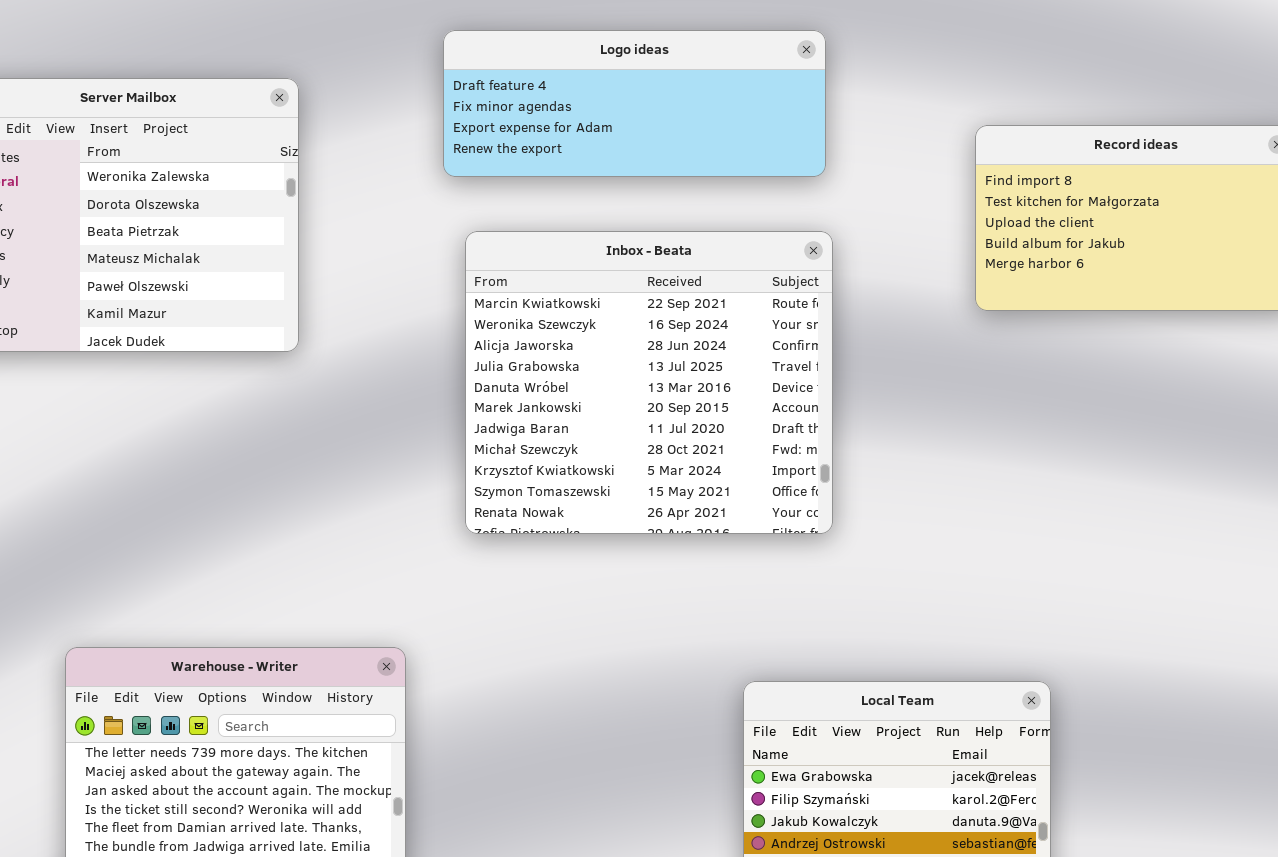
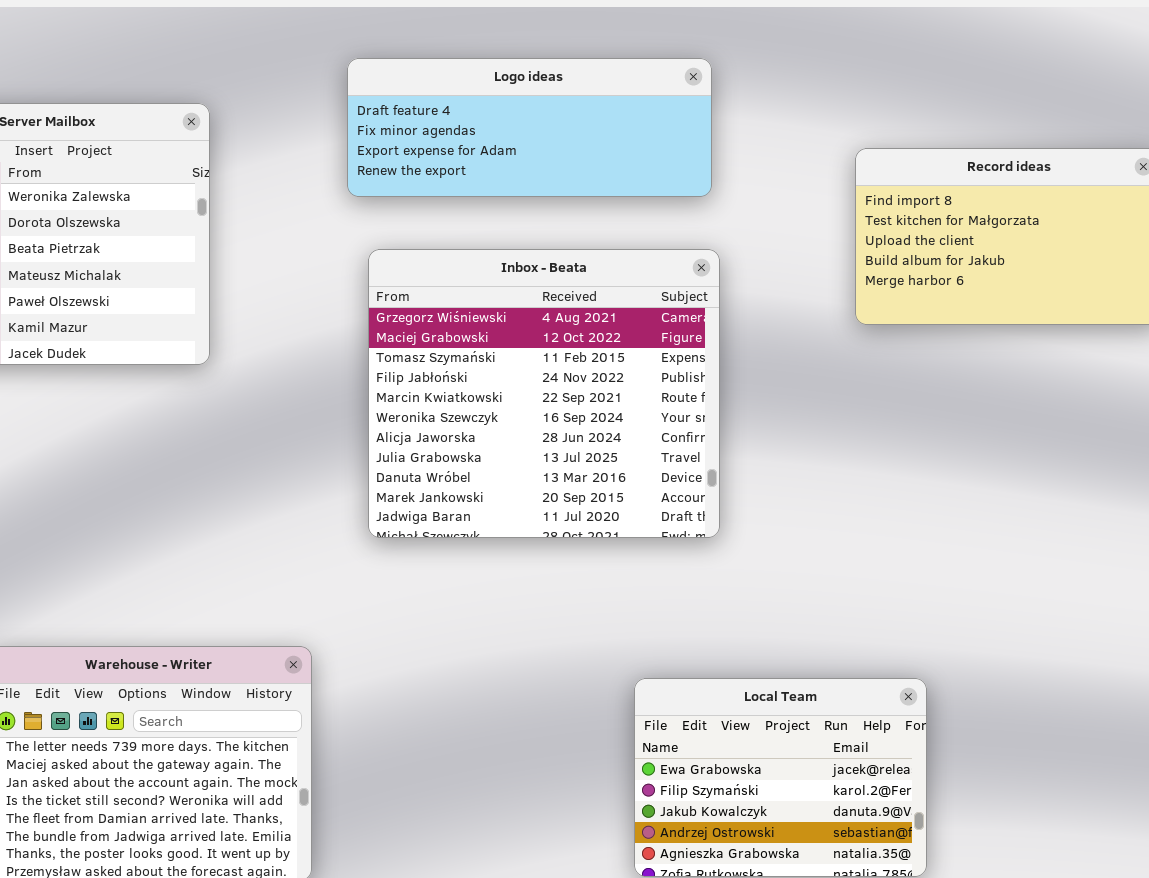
Inbox - Beata: [465,231,833,534] -> [368,249,720,538], scrolled up 4 rows

